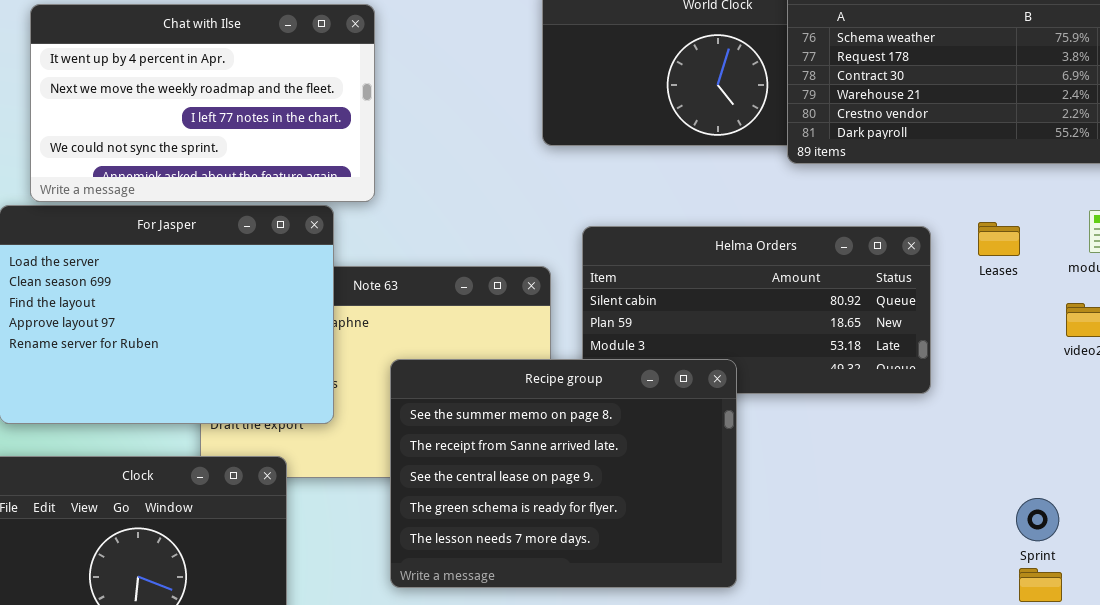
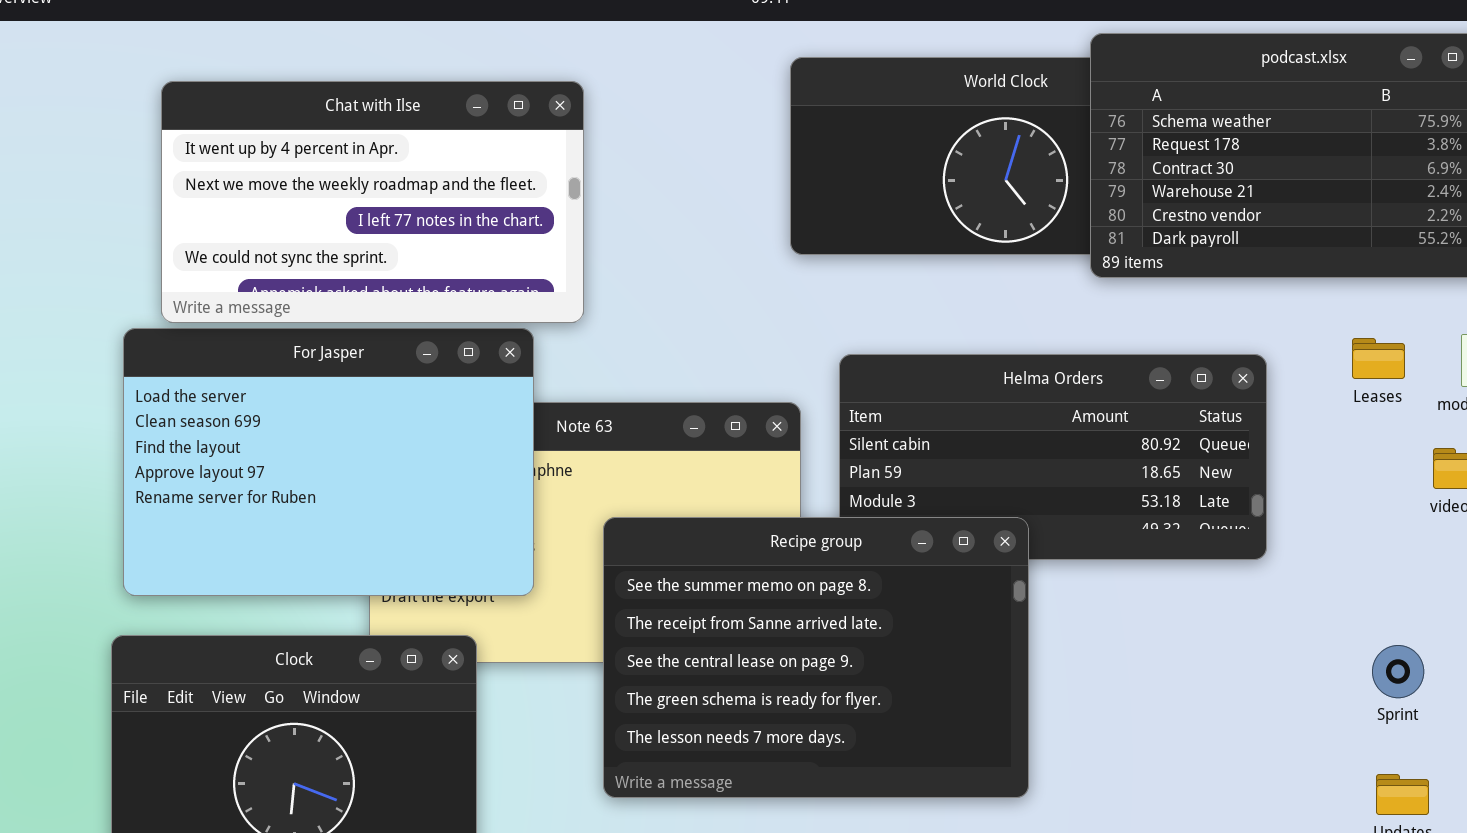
Leases: [978,222,1020,256] -> [1352,338,1405,379], moved
Sprint: [1016,498,1059,541] -> [1372,645,1424,698], moved

